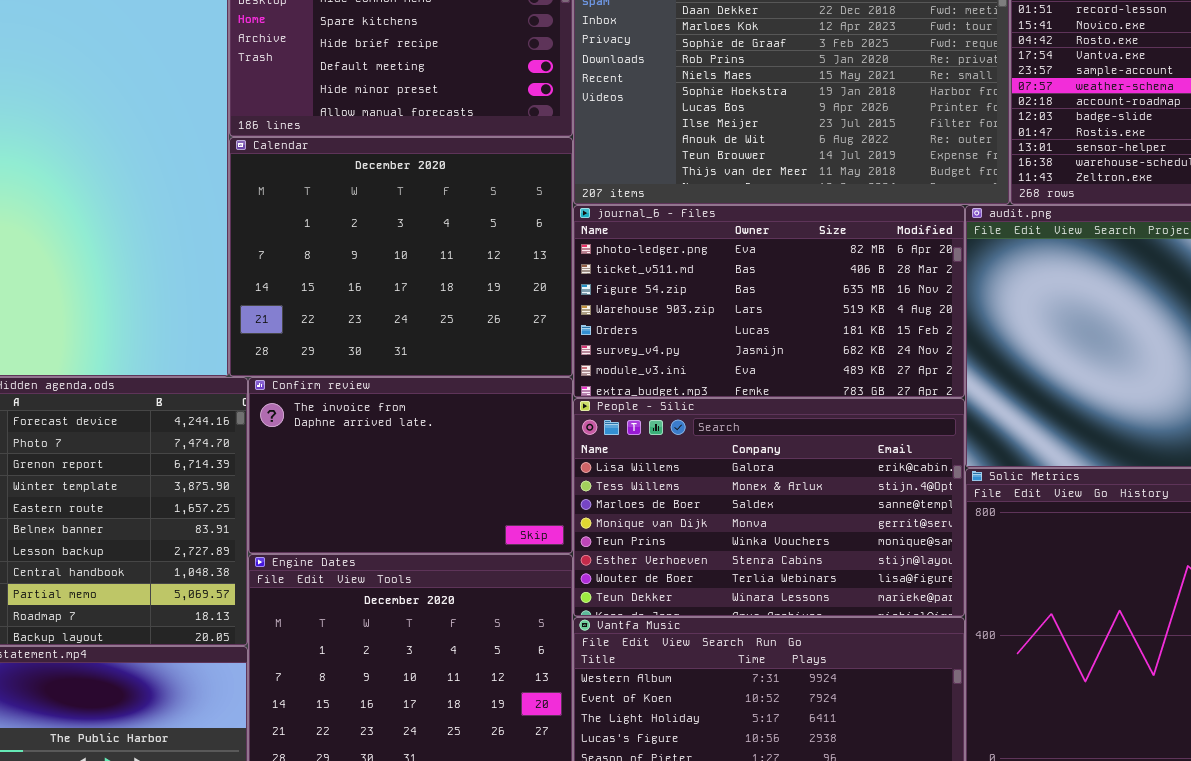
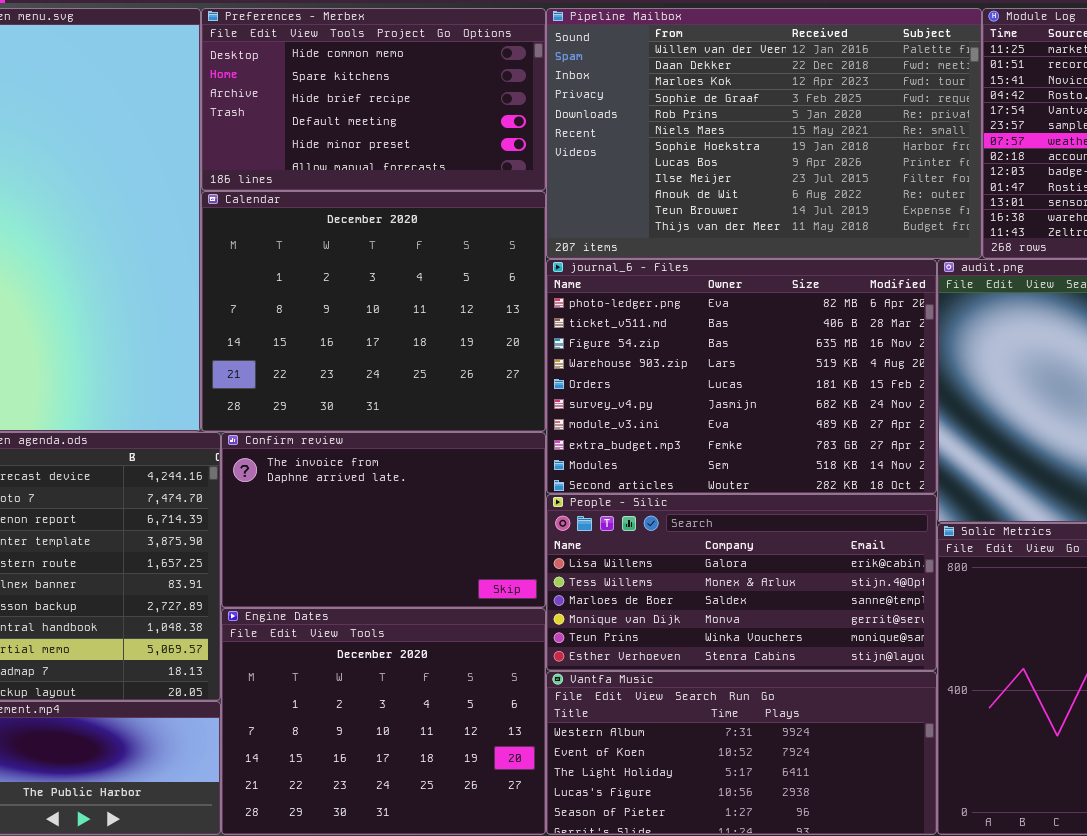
journal_6 - Files: [573,205,965,398] -> [546,259,937,494], resized
People - Silic: [573,398,965,617] -> [546,494,937,671], resized

